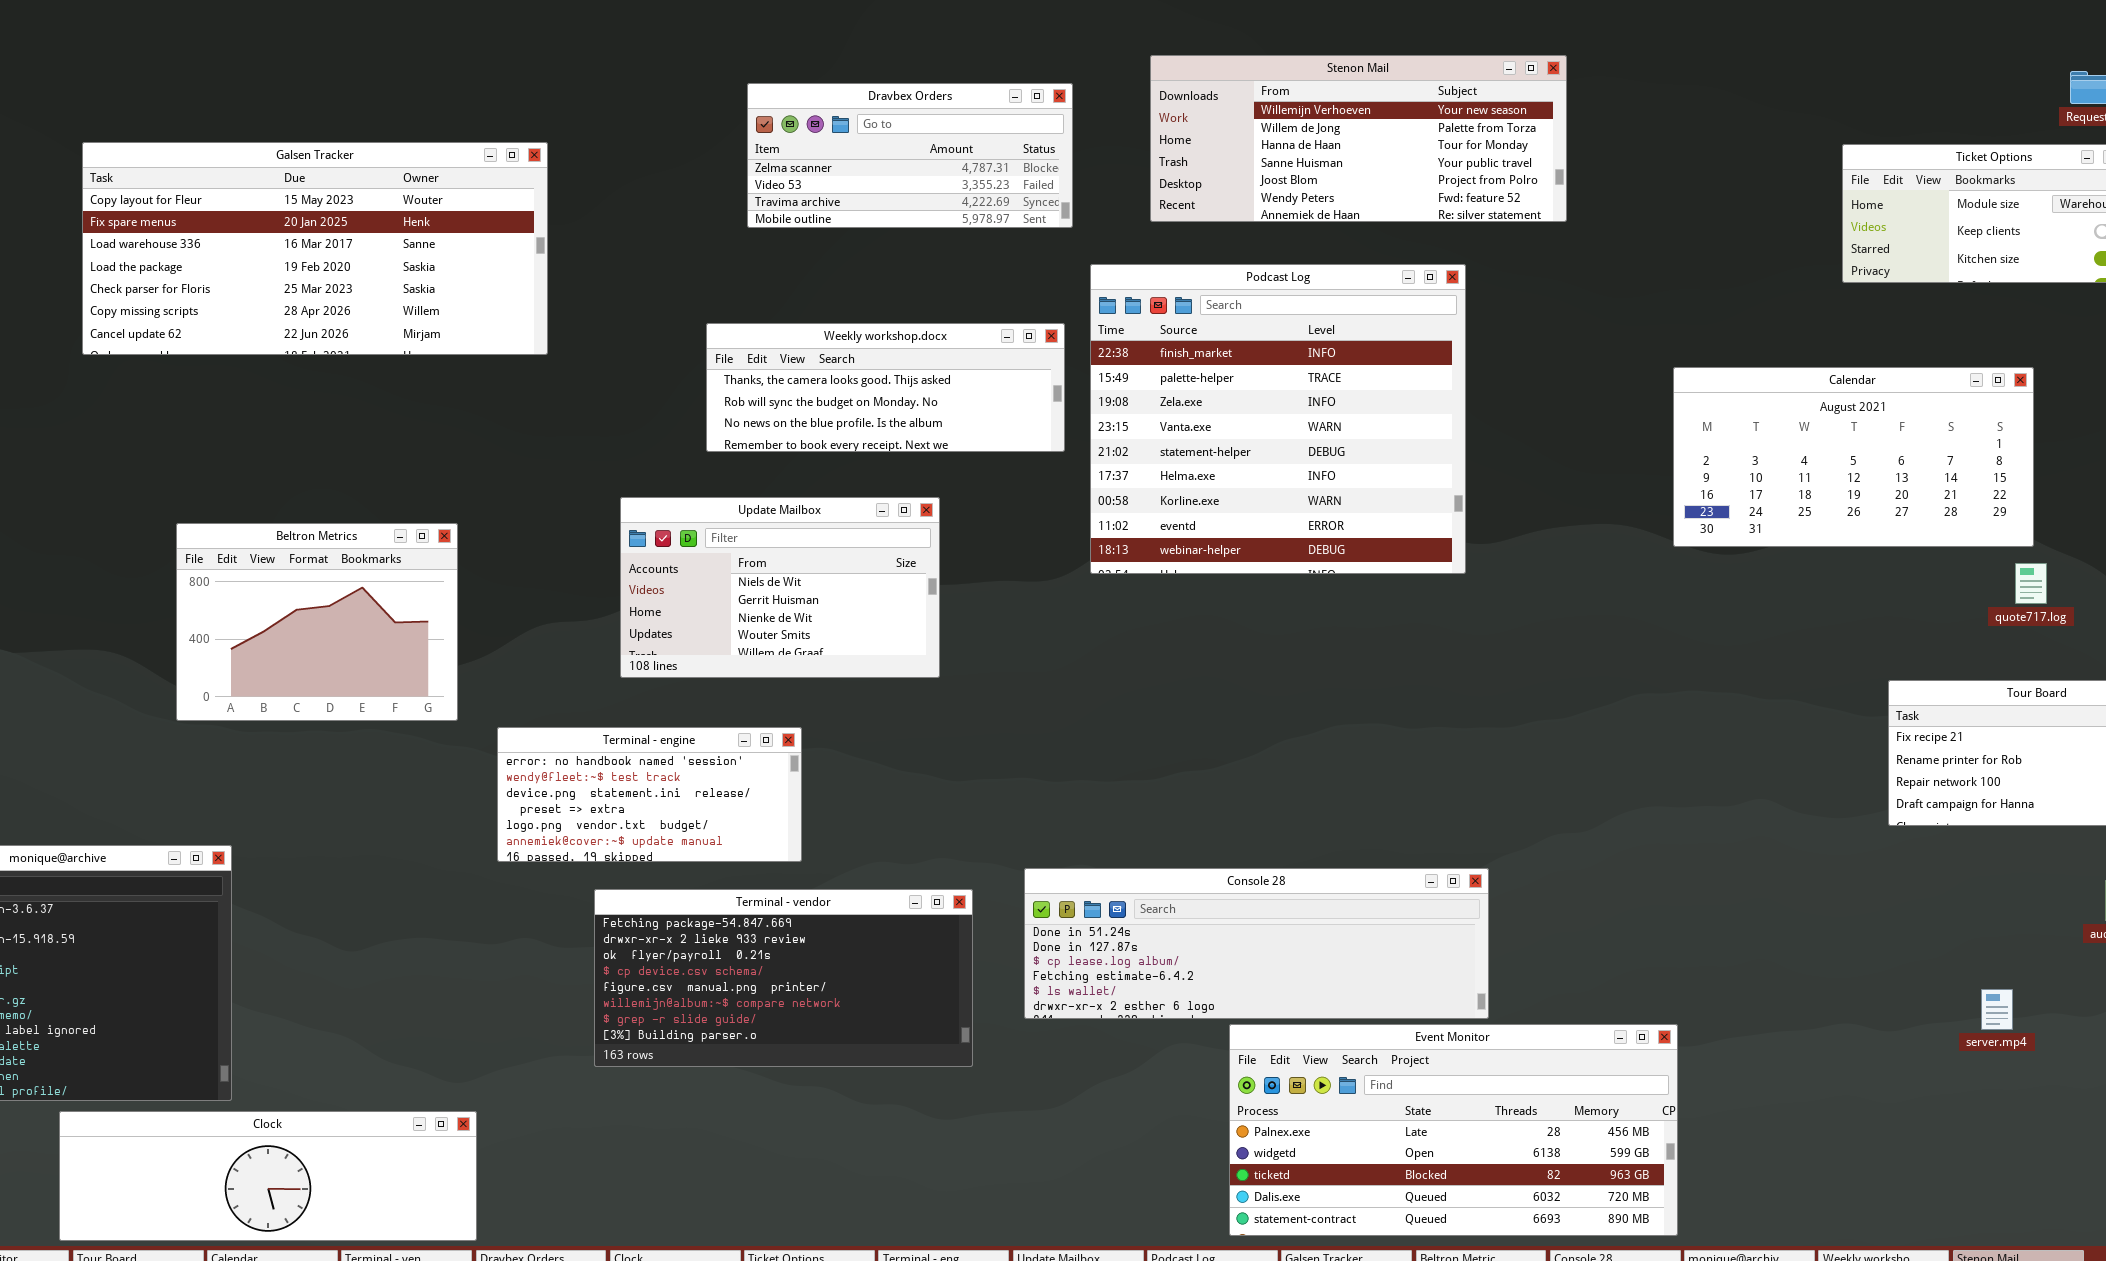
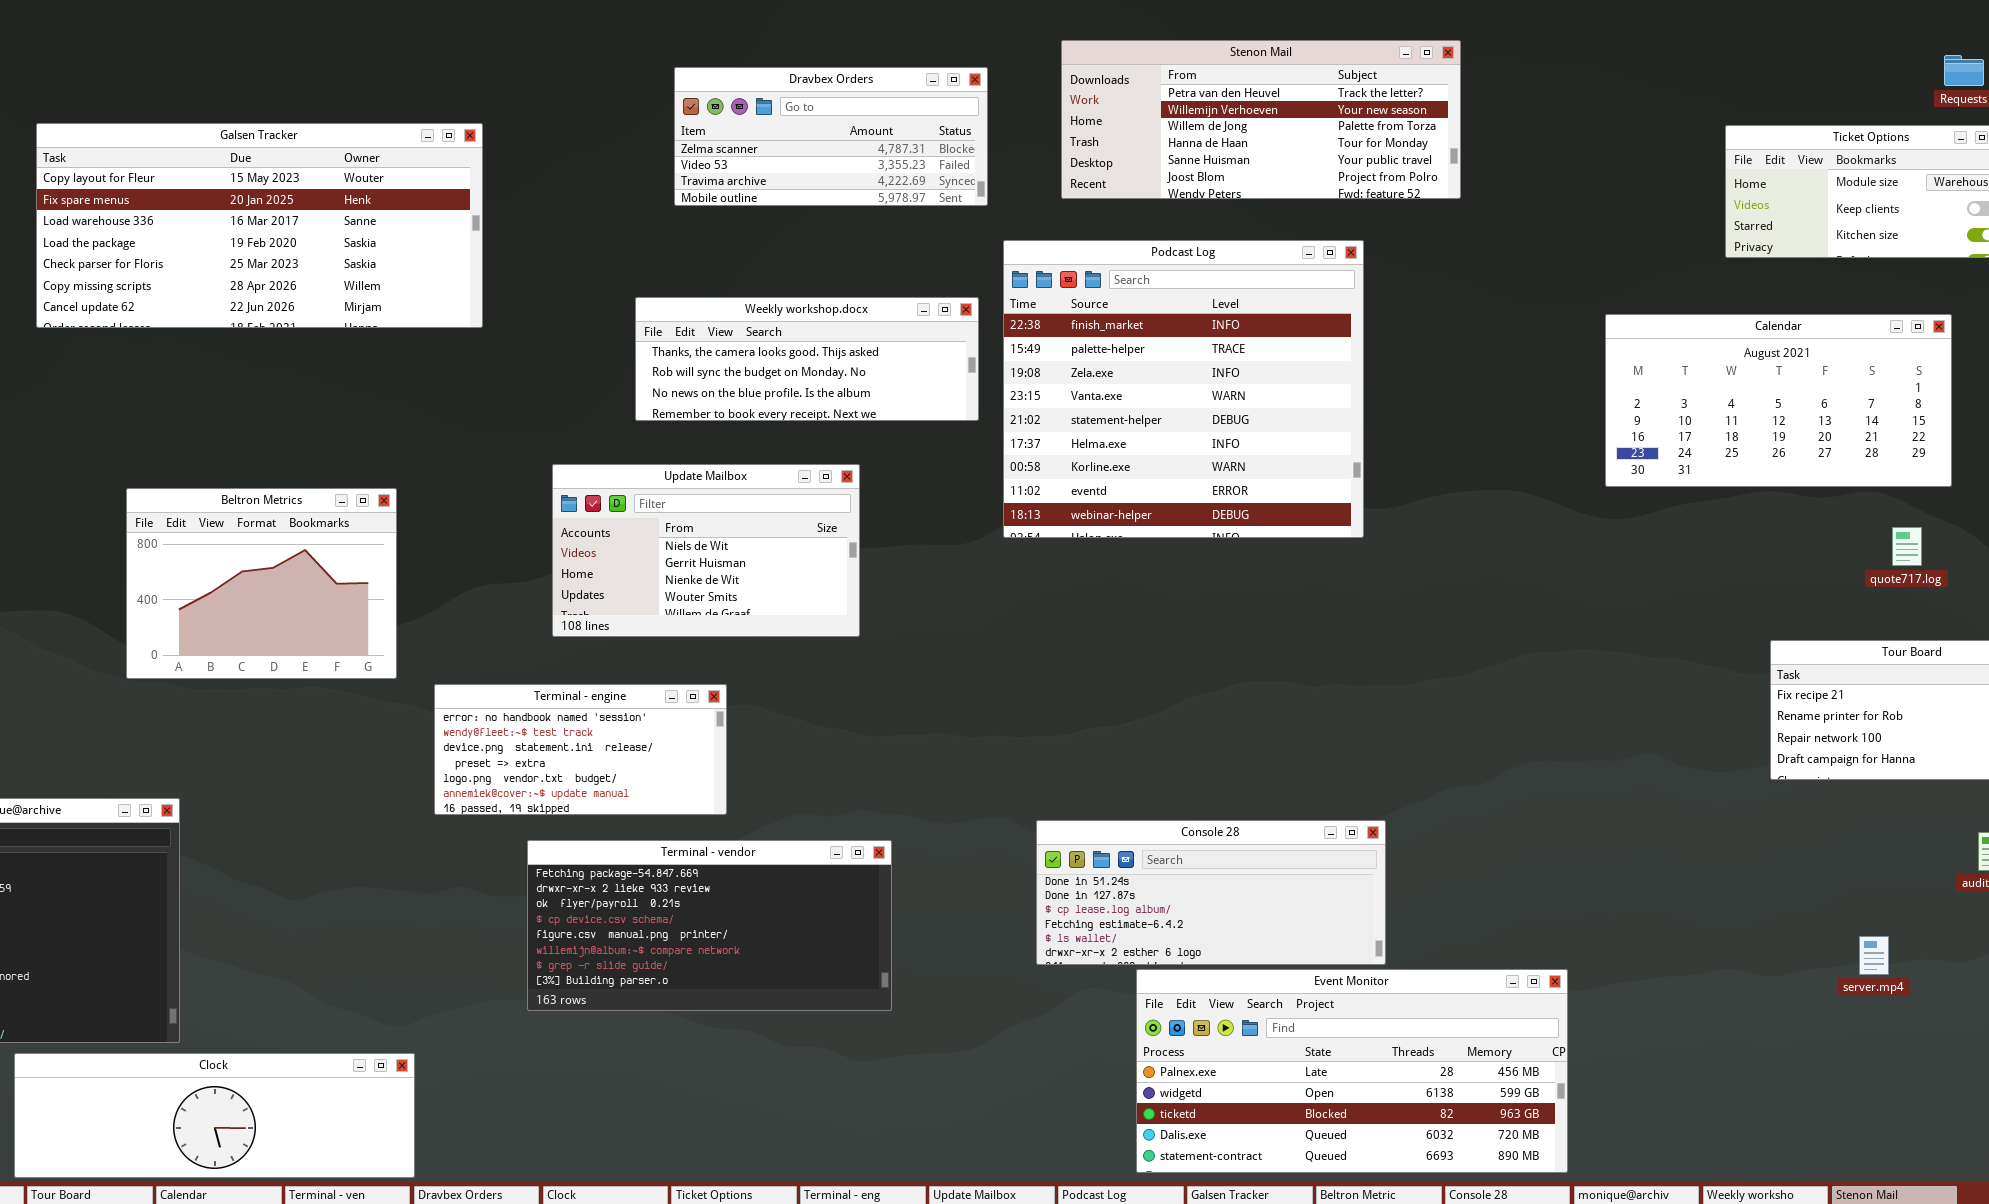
Stenon Mail: [1150,55,1567,222] -> [1061,40,1461,199], scrolled up 1 row
Calendar: [1673,367,2034,547] -> [1605,314,1952,487], moved
Console 28: [1024,868,1489,1019] -> [1036,820,1386,965], resized

